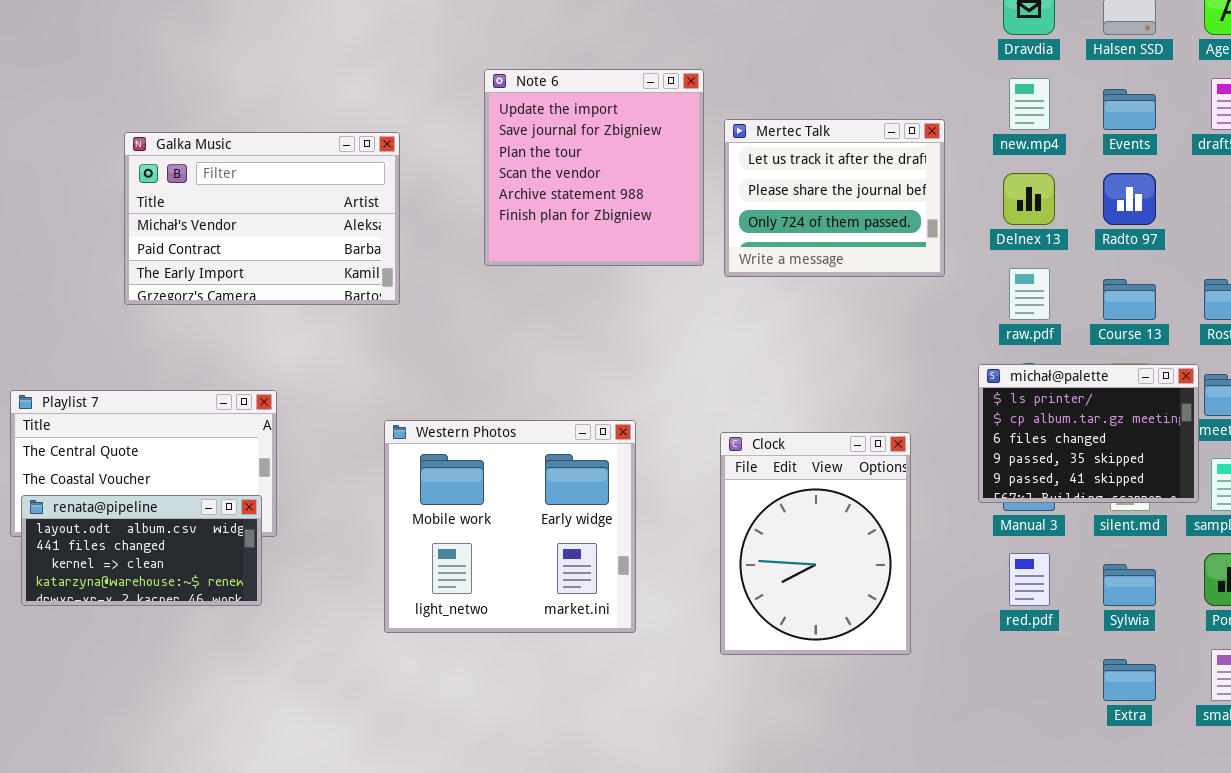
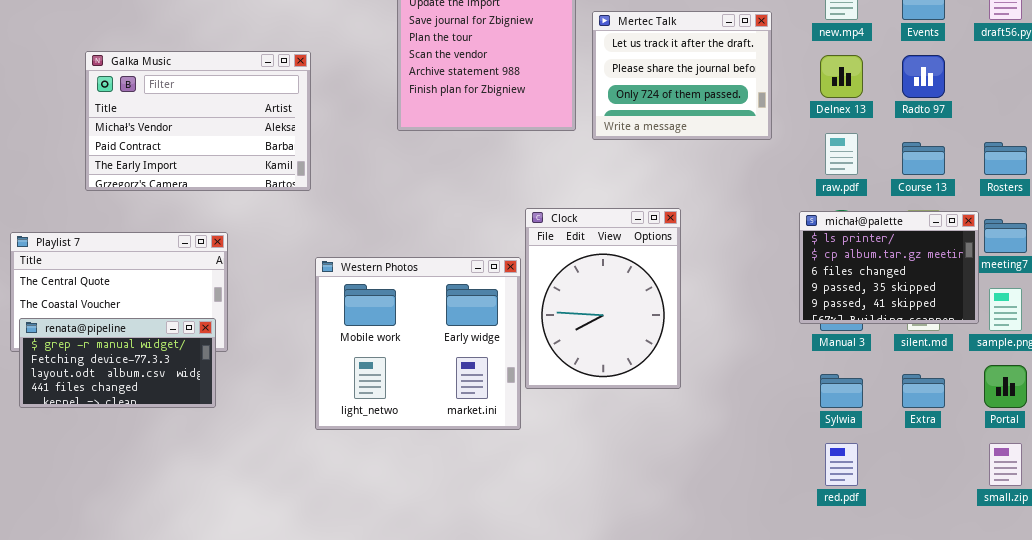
Galka Music: [124,132,400,305] -> [85,51,311,191], moved
Clock: [720,432,911,655] -> [525,208,681,389], moved
renata@pipeline: [21,495,262,606] -> [19,318,216,408], scrolled up 2 rows
red.pdf: [1009,553,1050,606] -> [825,443,858,486], moved
Sylwia: [1103,564,1156,606] -> [820,374,863,408], moved
Extra: [1103,659,1156,701] -> [902,374,945,408], moved

